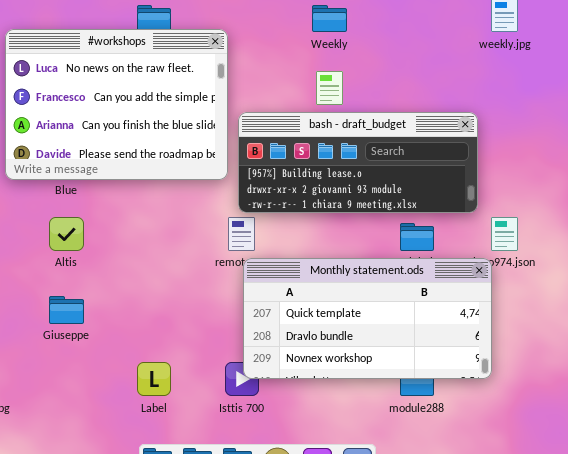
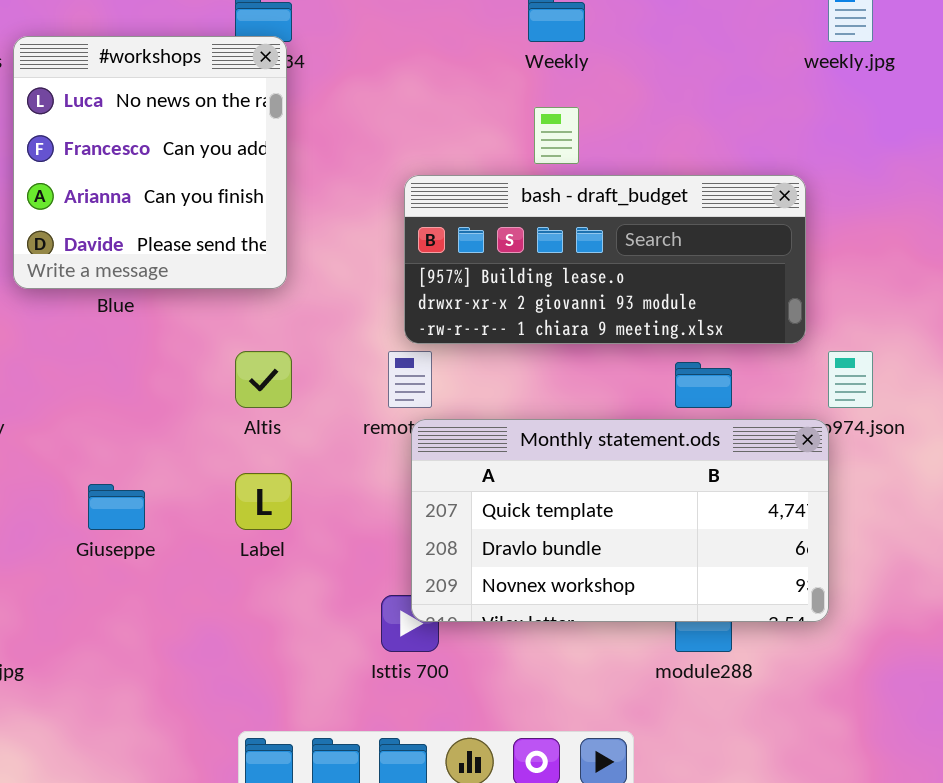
#workshops: [5,29,228,180] -> [13,36,287,289], resized
Altis: [49,217,84,251] -> [235,351,292,408], moved
Label: [137,362,171,396] -> [235,473,292,530], moved

